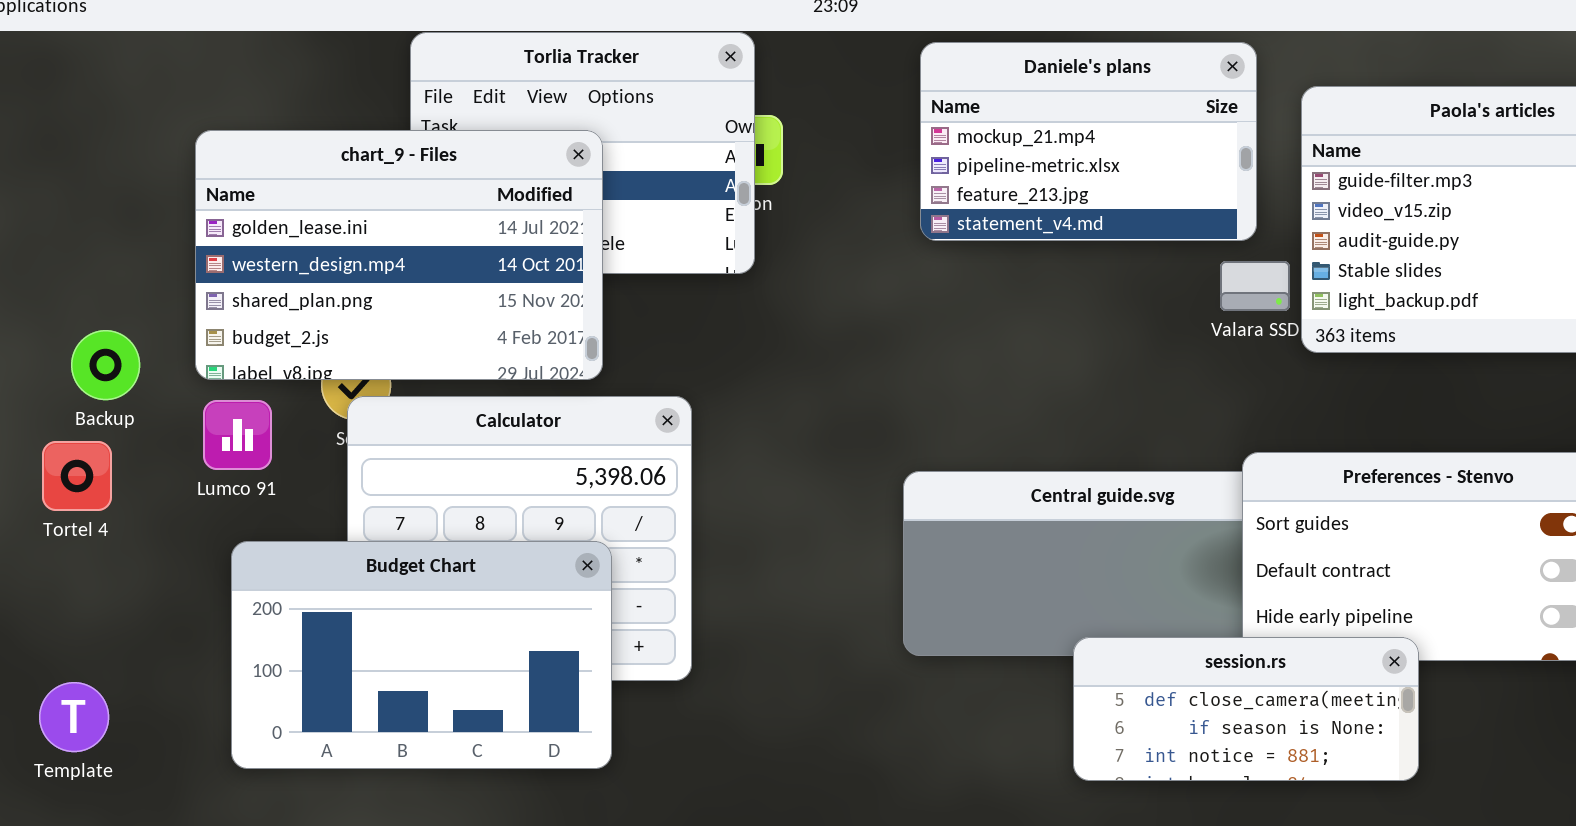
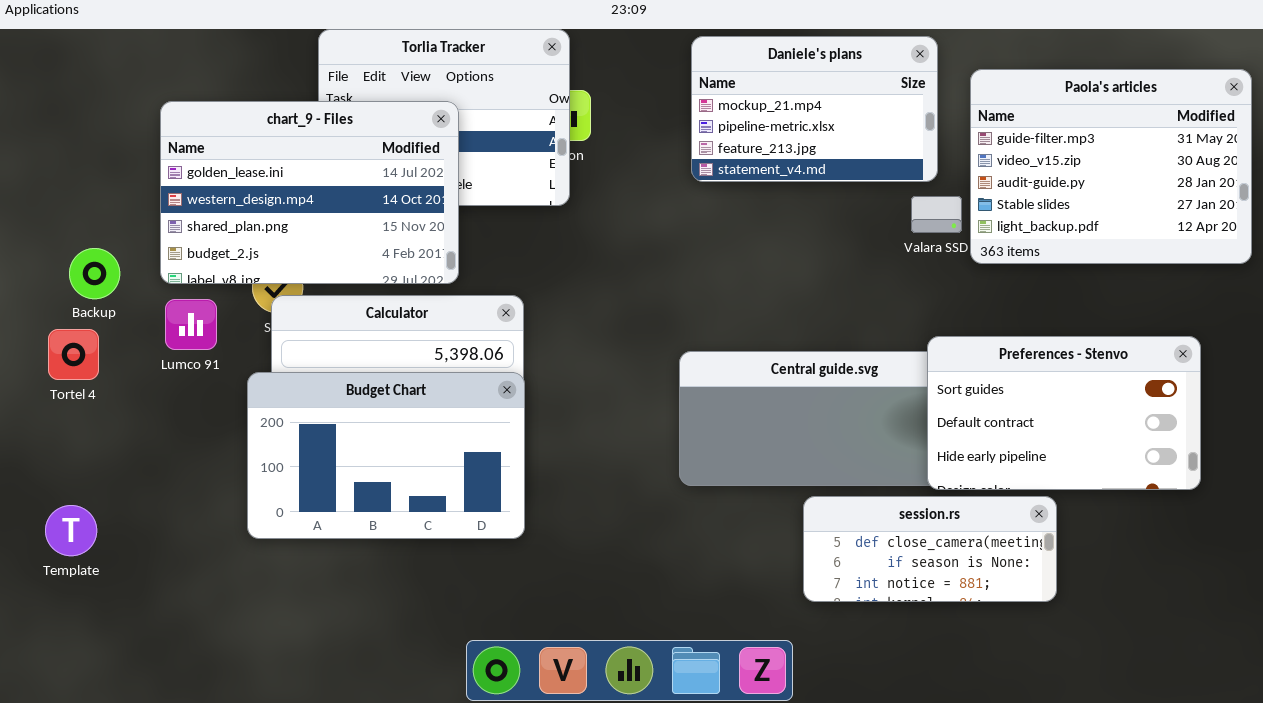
Budget Chart: [231,541,612,769] -> [247,372,525,539], moved
session.rs: [1073,637,1419,781] -> [803,496,1057,602], moved

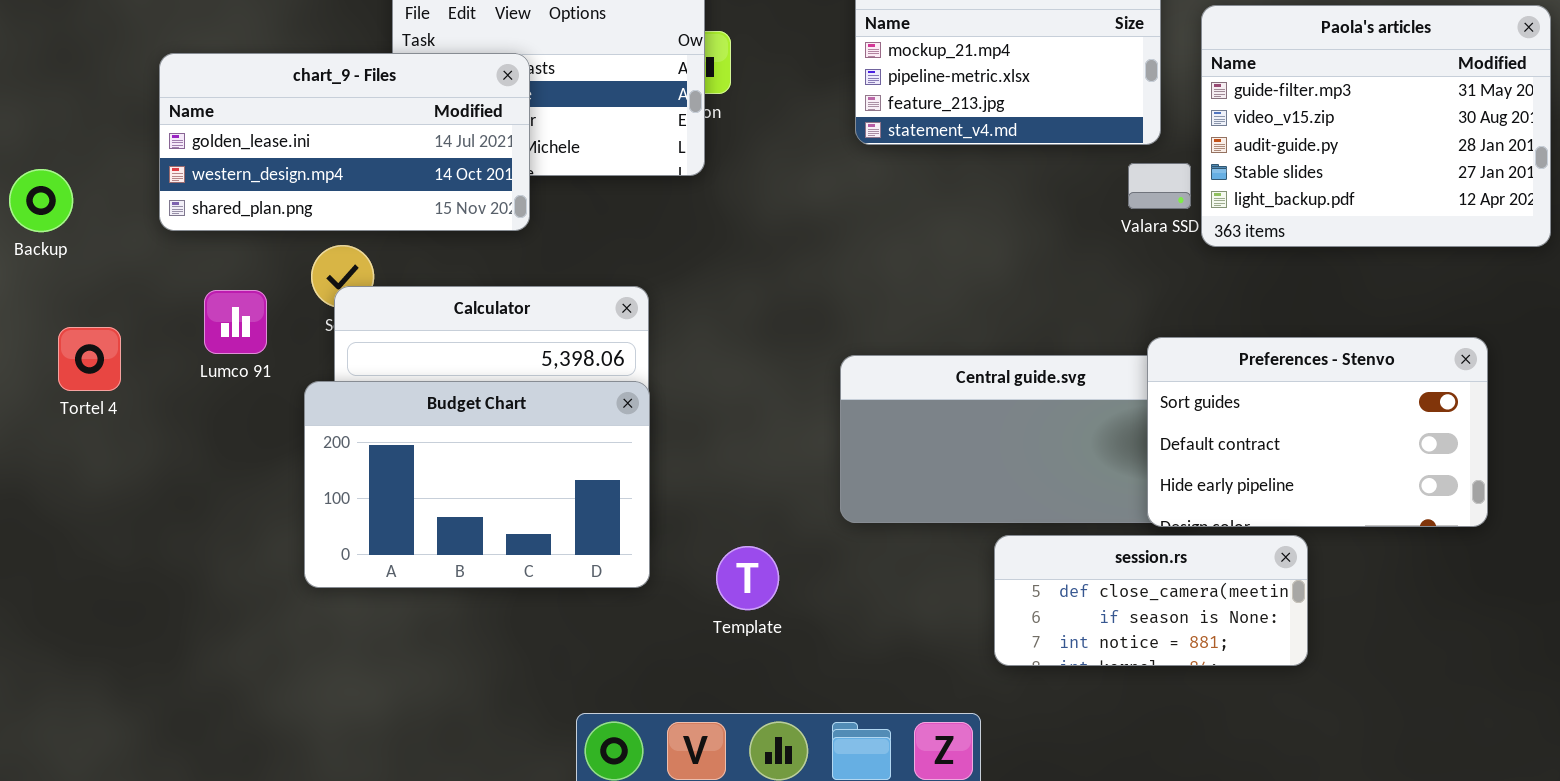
chart_9 - Files: [160,101,459,284] -> [159,53,530,231], moved, resized
Backup: [69,248,120,299] -> [9,169,73,232], moved
Template: [45,505,97,556] -> [716,546,779,610], moved

